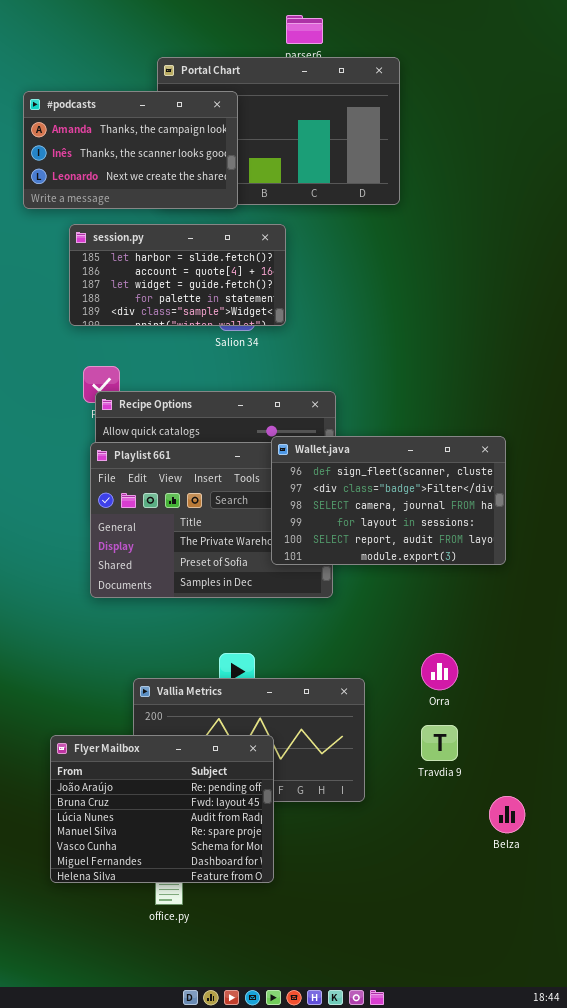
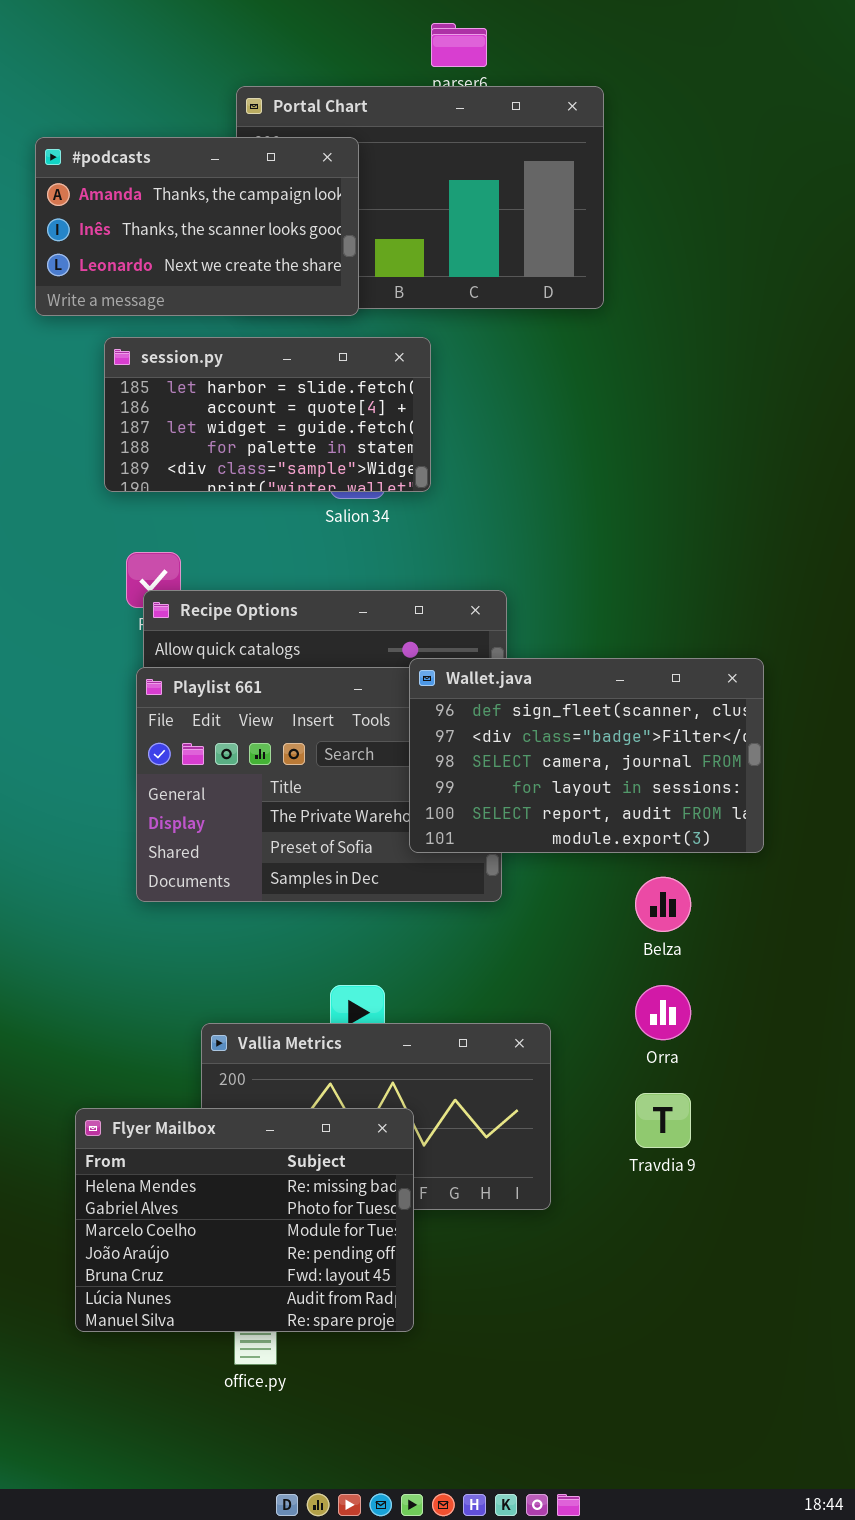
Flyer Mailbox: [50,735,274,883] -> [75,1108,414,1332], scrolled up 3 rows
Belza: [489,796,525,833] -> [635,877,691,932], moved

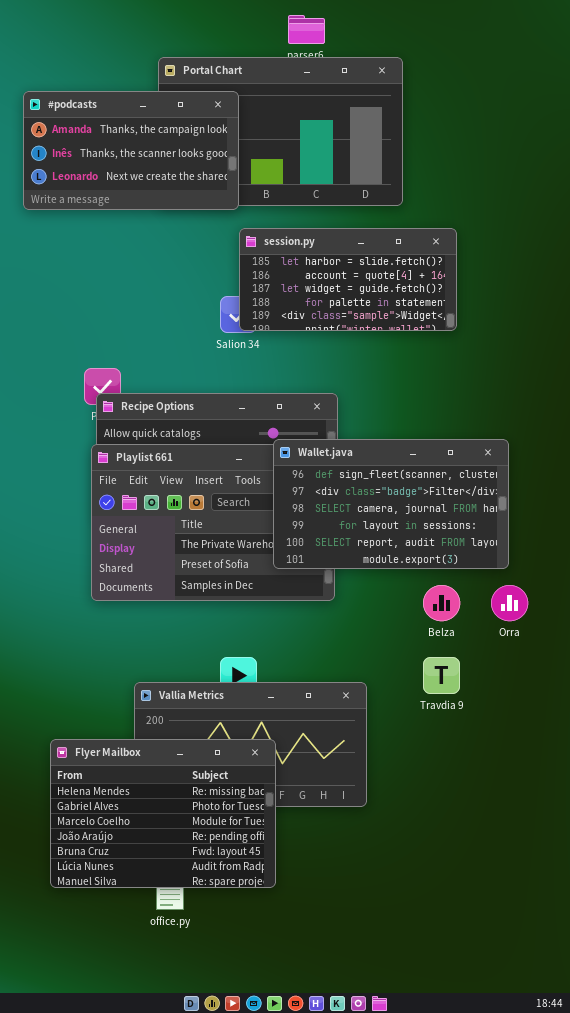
session.py: [104,337,431,492] -> [239,228,457,331], moved
Orra: [635,985,691,1040] -> [491,585,528,621], moved
Travdia 9: [635,1093,691,1148] -> [423,657,460,694], moved

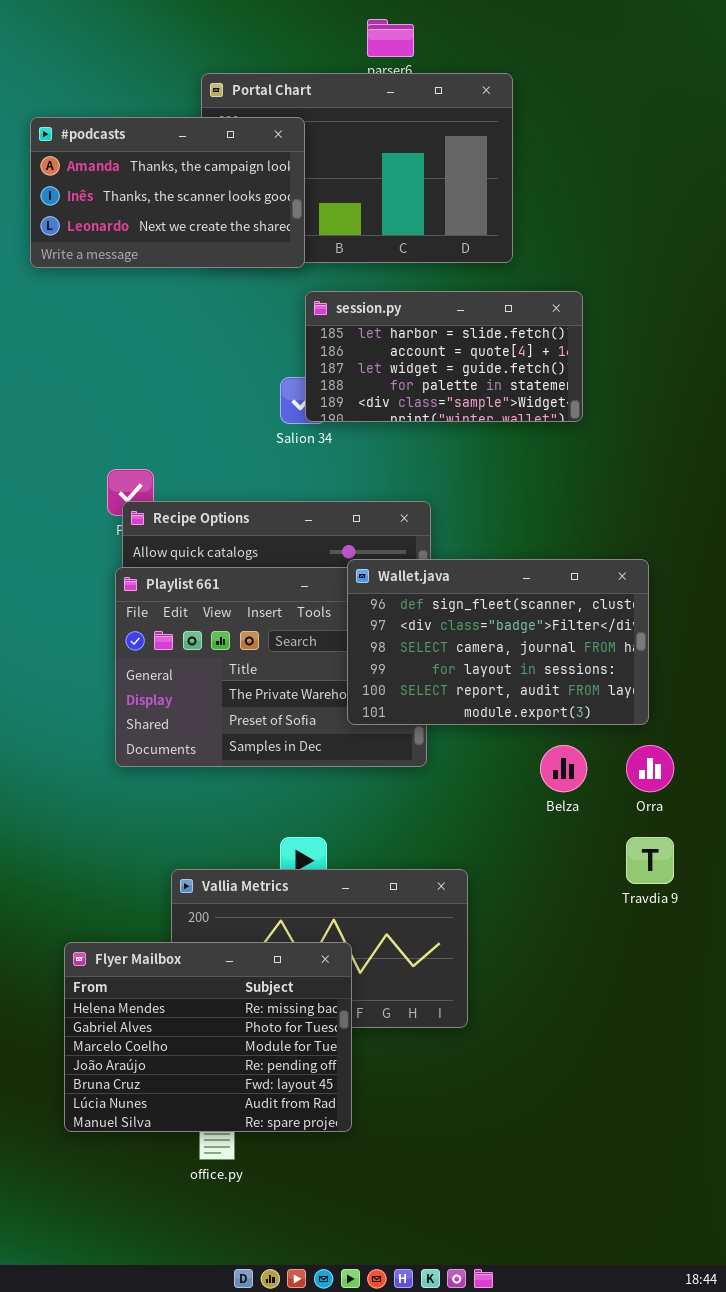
Travdia 9: [423,657,460,694] -> [626,837,674,884], moved

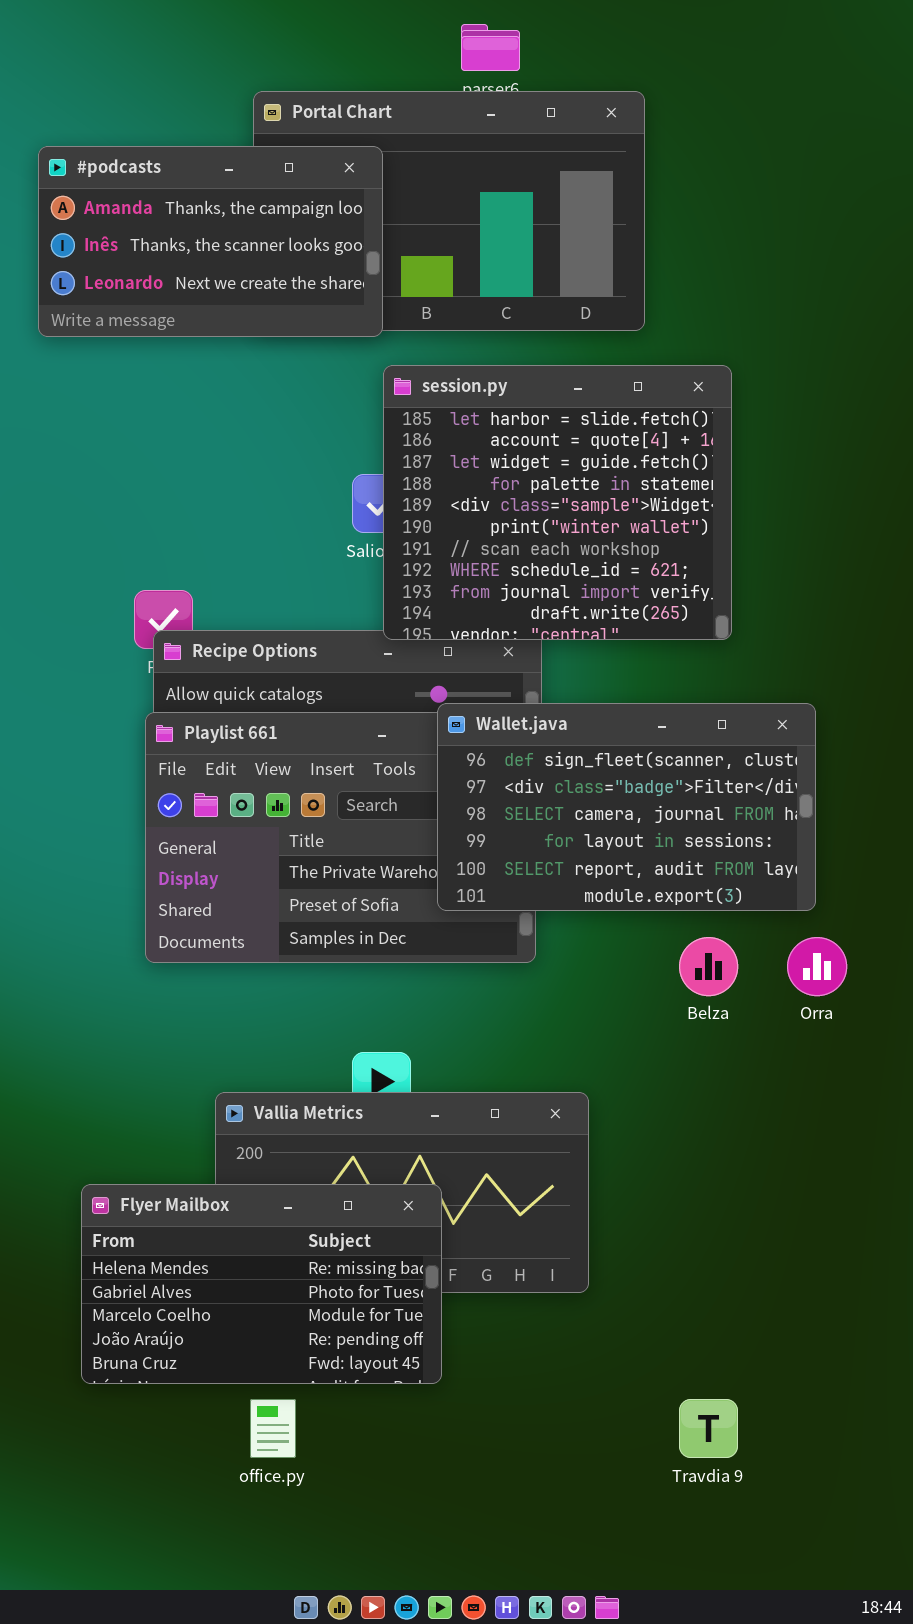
session.py: [305,291,583,422] -> [383,365,732,640], resized
Travdia 9: [626,837,674,884] -> [679,1399,738,1458], moved
Flyer Mailbox: [64,942,352,1132] -> [81,1184,442,1384], resized

